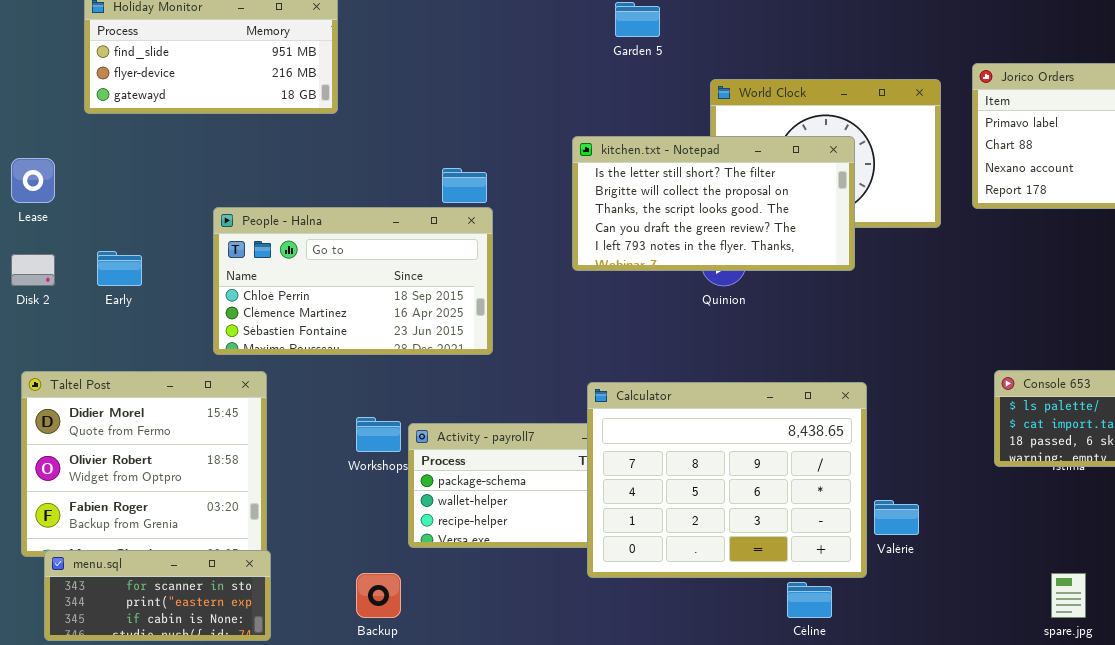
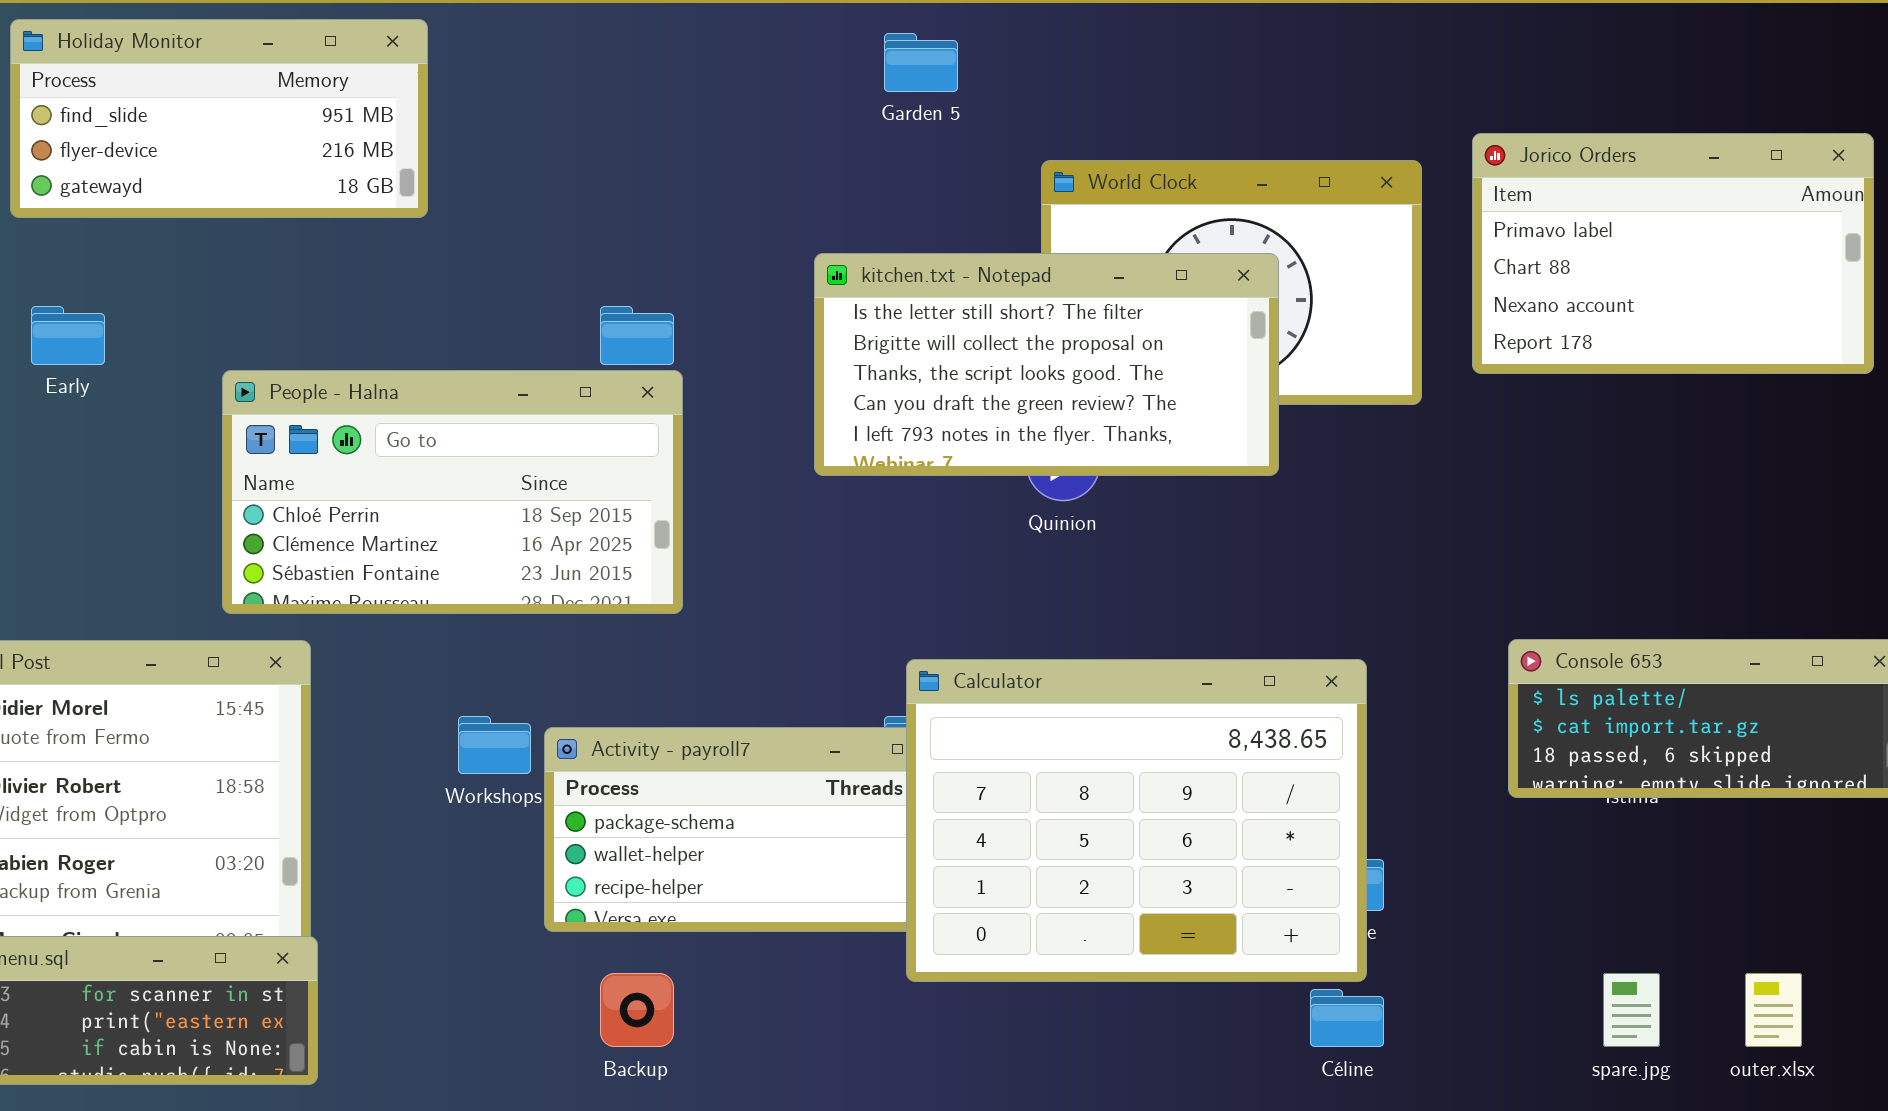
Early: [97,251,142,286] -> [31,306,105,365], moved
Calculator: [587,382,867,578] -> [906,659,1367,982], moved
Backup: [356,573,401,618] -> [600,973,674,1047], moved
Céline: [787,582,832,618] -> [1310,989,1384,1047], moved

